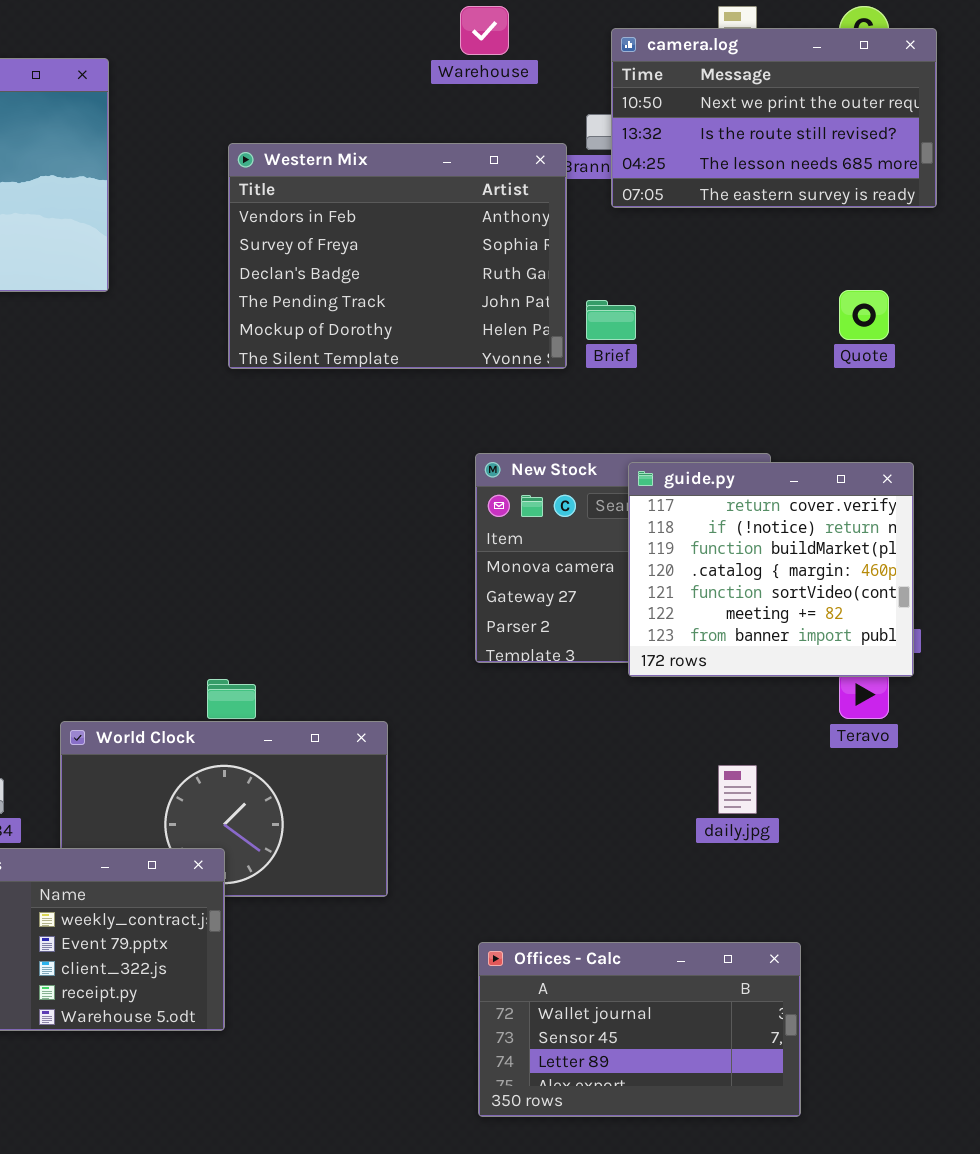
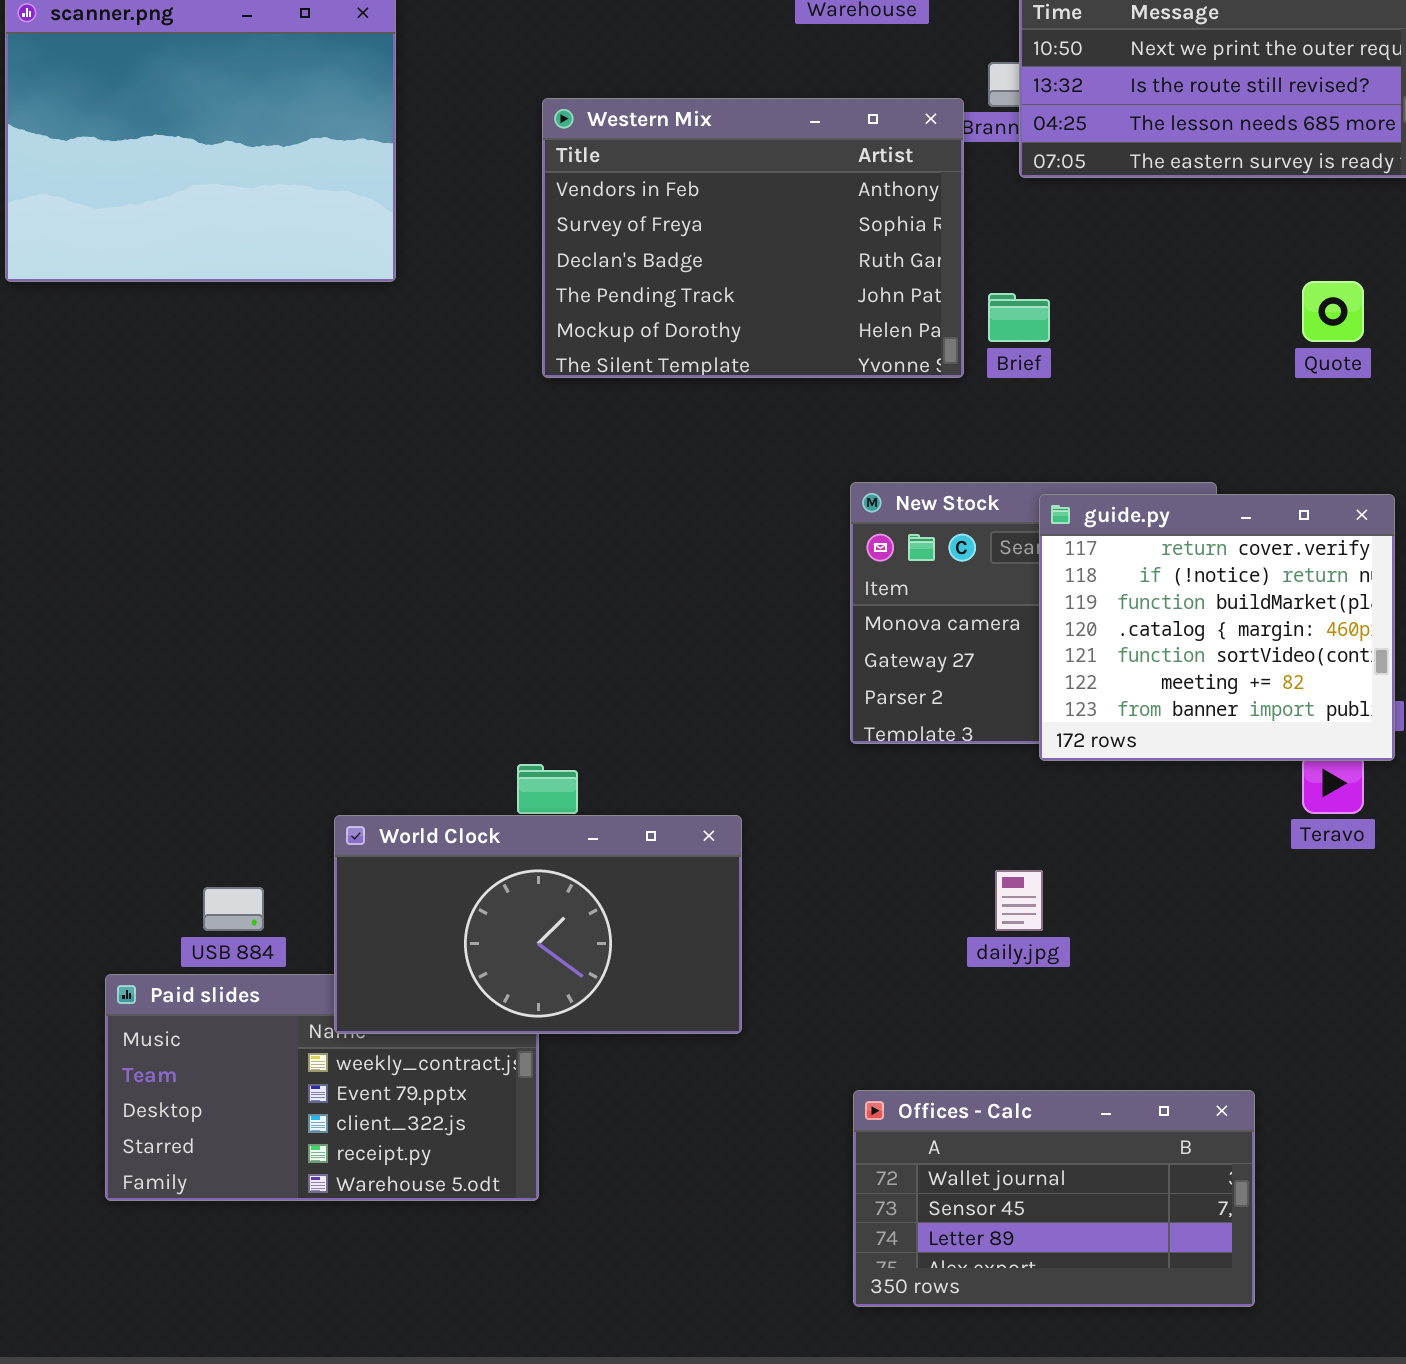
World Clock: [60,721,388,897] -> [334,815,742,1034], raised
daily.jpg: [718,765,757,814] -> [995,870,1043,931], moved

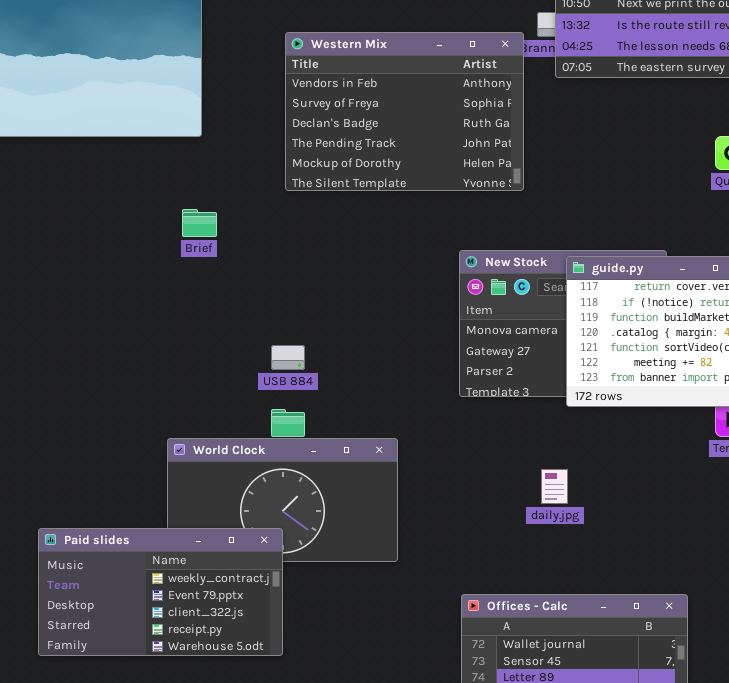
Brief: [988,293,1050,342] -> [182,209,217,237], moved
USB 884: [203,887,264,931] -> [271,345,305,370], moved
Paid slides: [105,974,539,1201] -> [38,528,283,656], raised

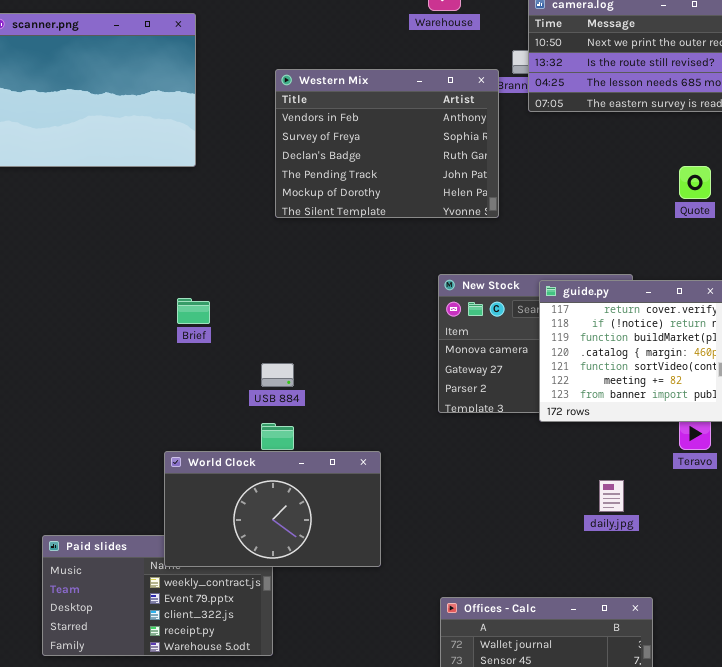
Brief: [182,209,217,237] -> [177,298,210,324], moved
World Clock: [167,438,398,562] -> [164,451,381,567], raised
daily.jpg: [541,469,568,504] -> [599,480,624,512], moved

